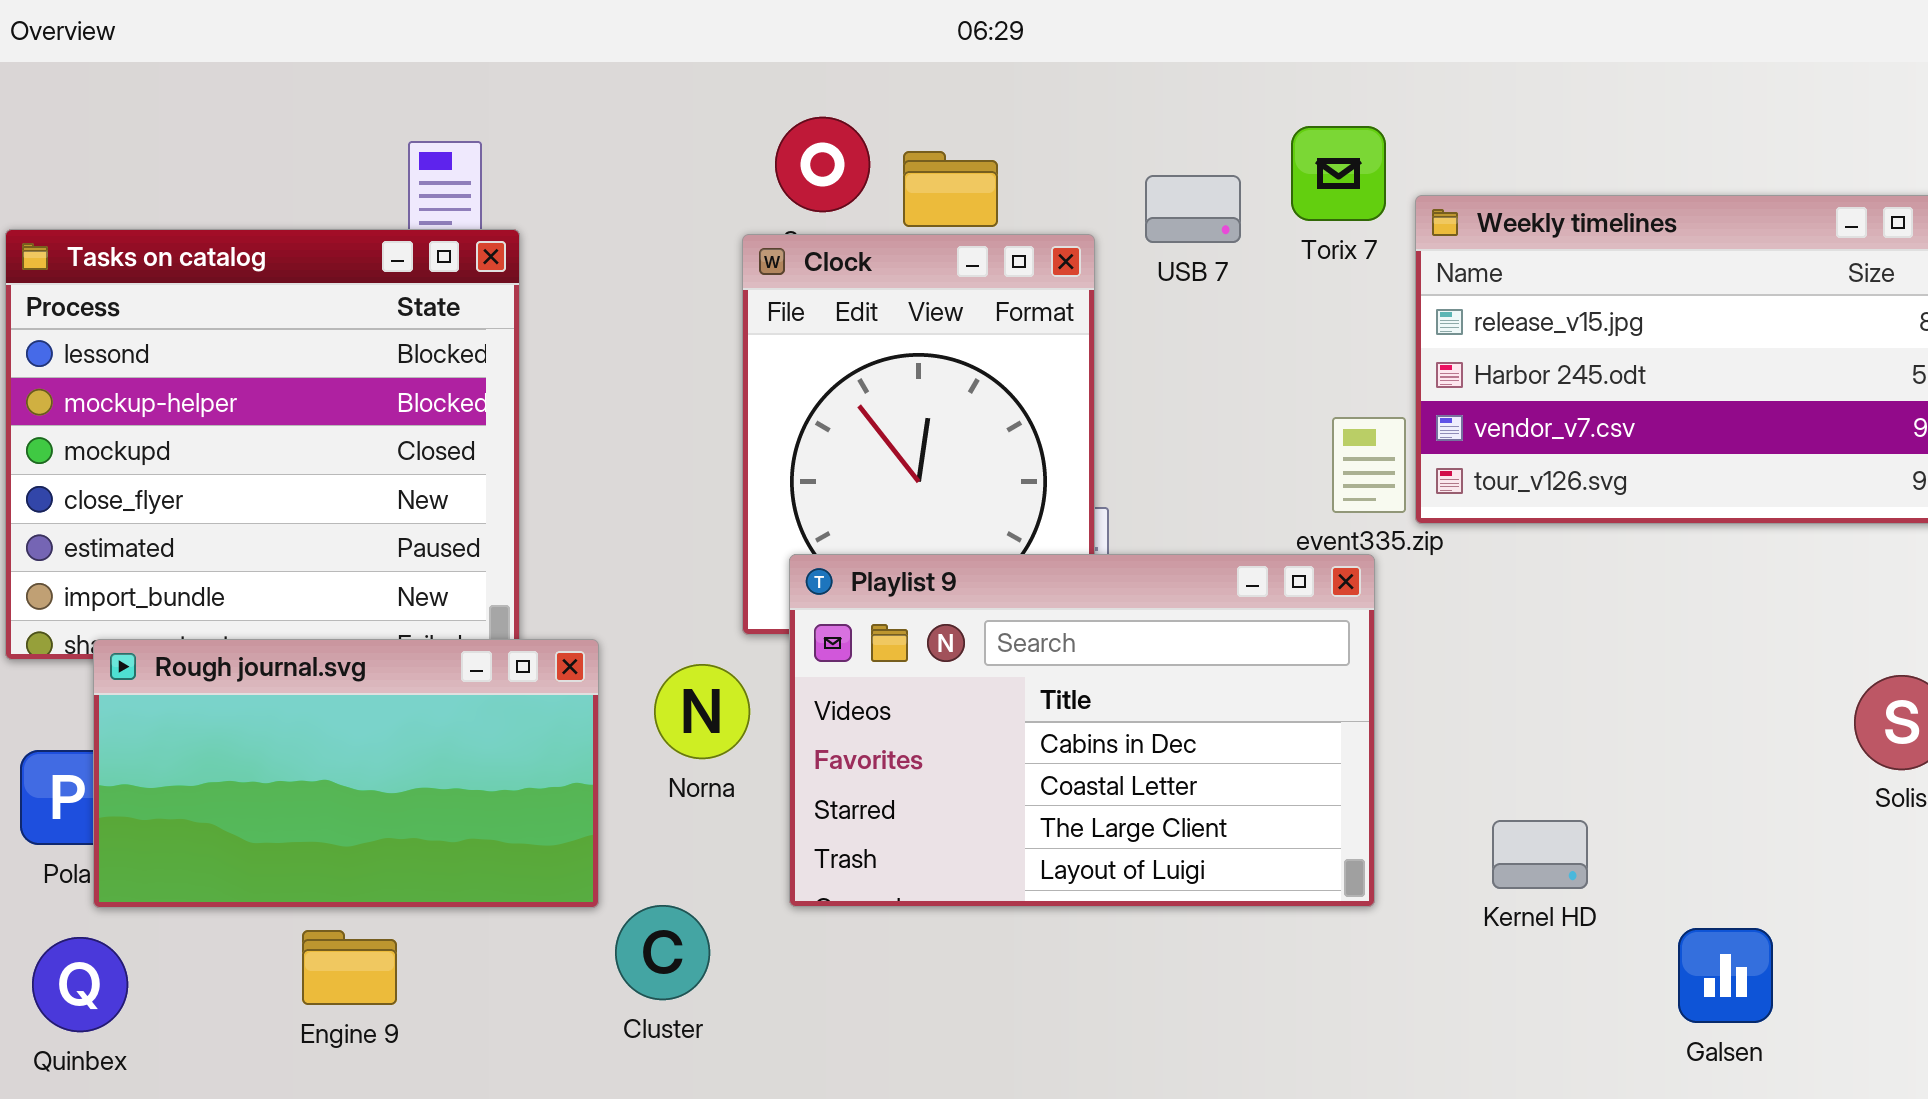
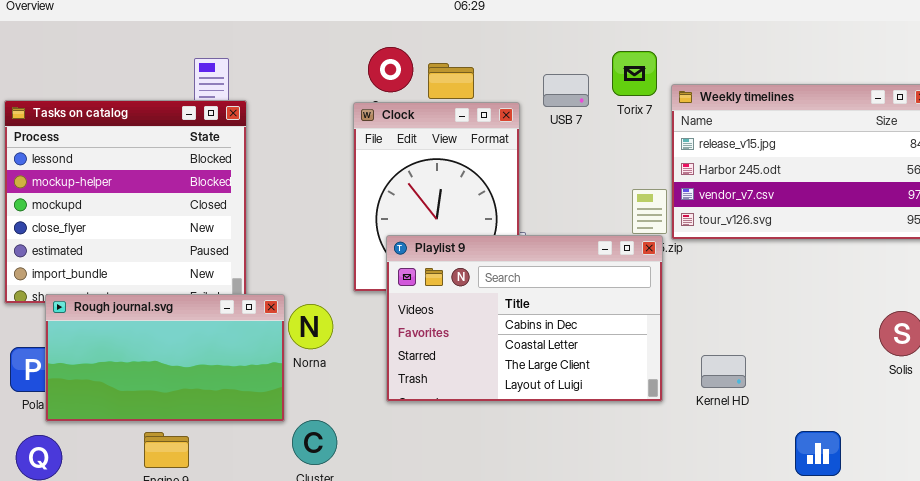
Playlist 9: [789,554,1375,907] -> [386,235,663,402], moved
Norna: [654,664,750,759] -> [288,304,333,349], moved
Kernel HD: [1492,820,1588,889] -> [701,355,746,388], moved

